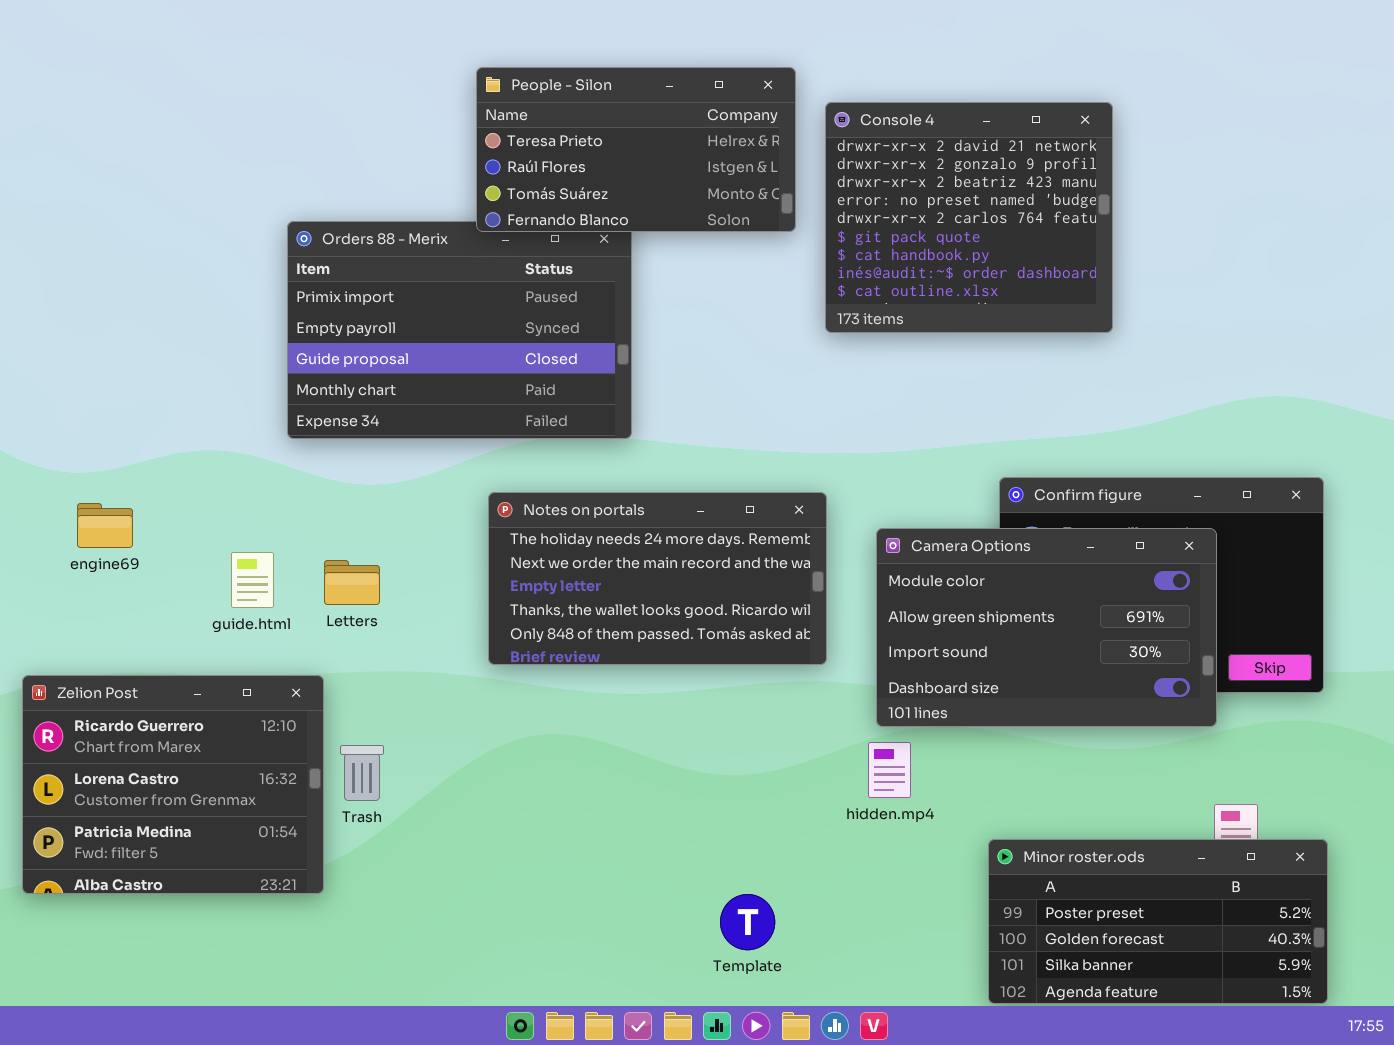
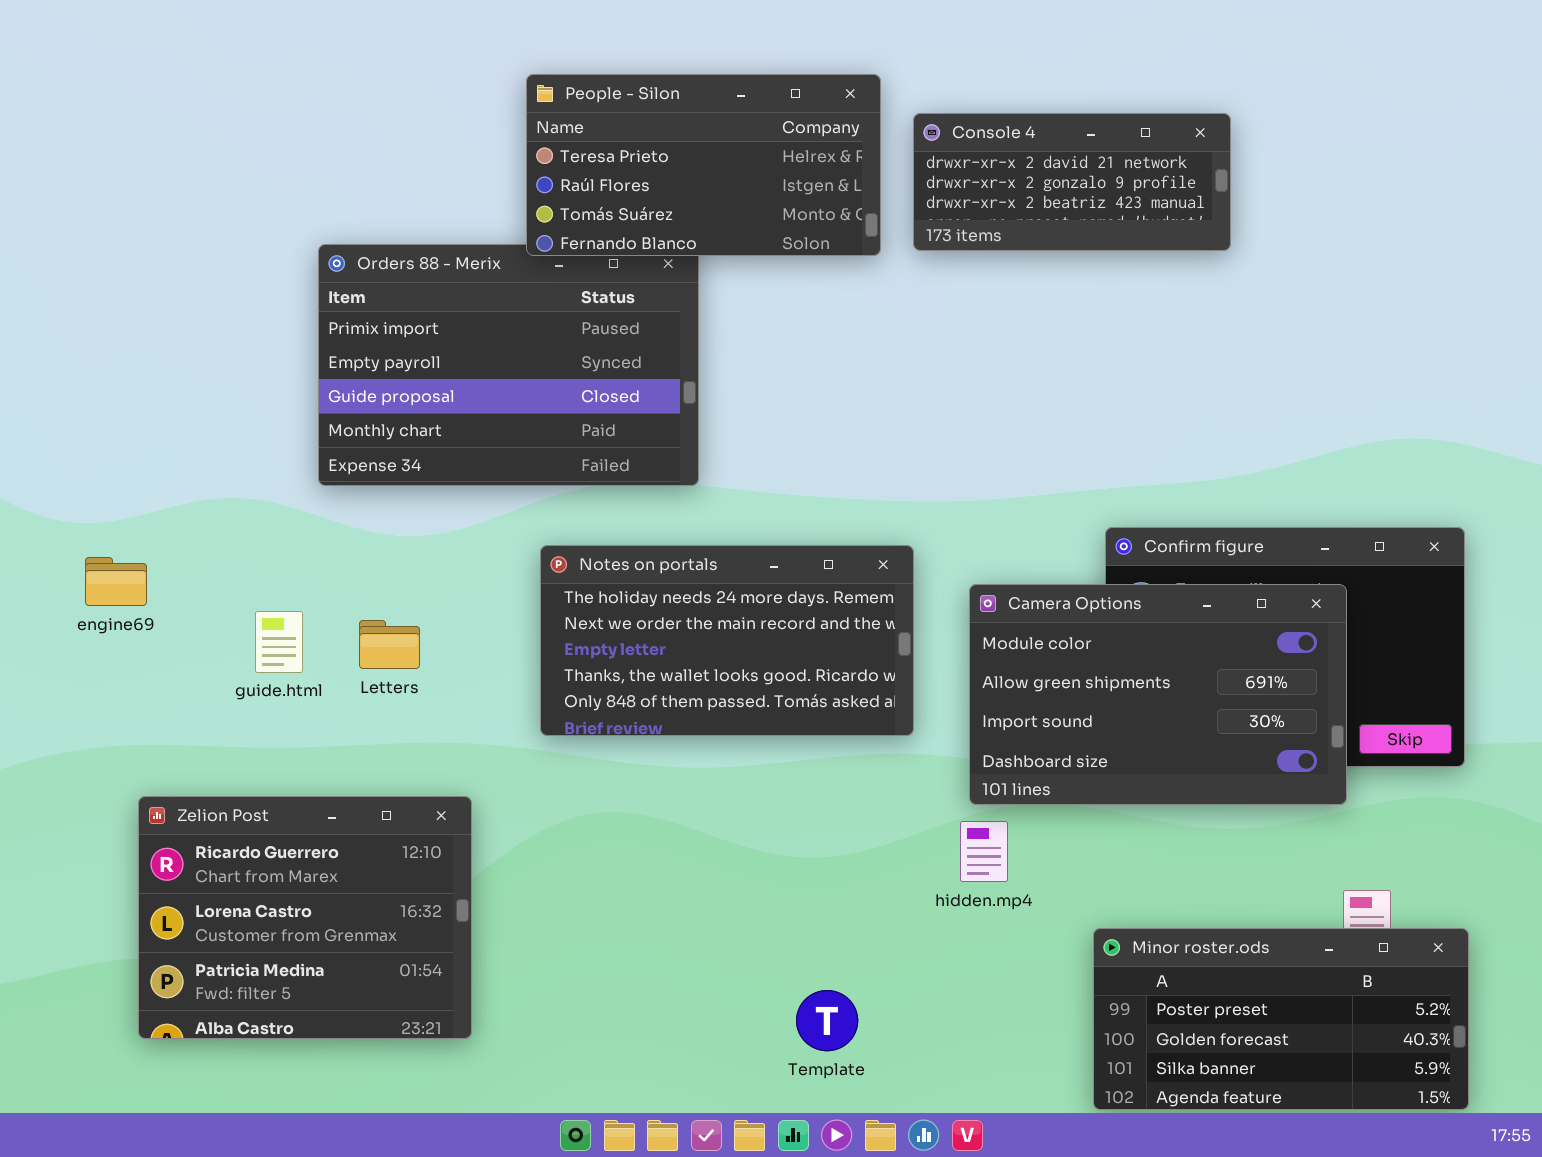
Console 4: [825,102,1113,333] -> [913,113,1231,251], resized
Zelion Post: [22,675,324,894] -> [138,796,472,1039], moved

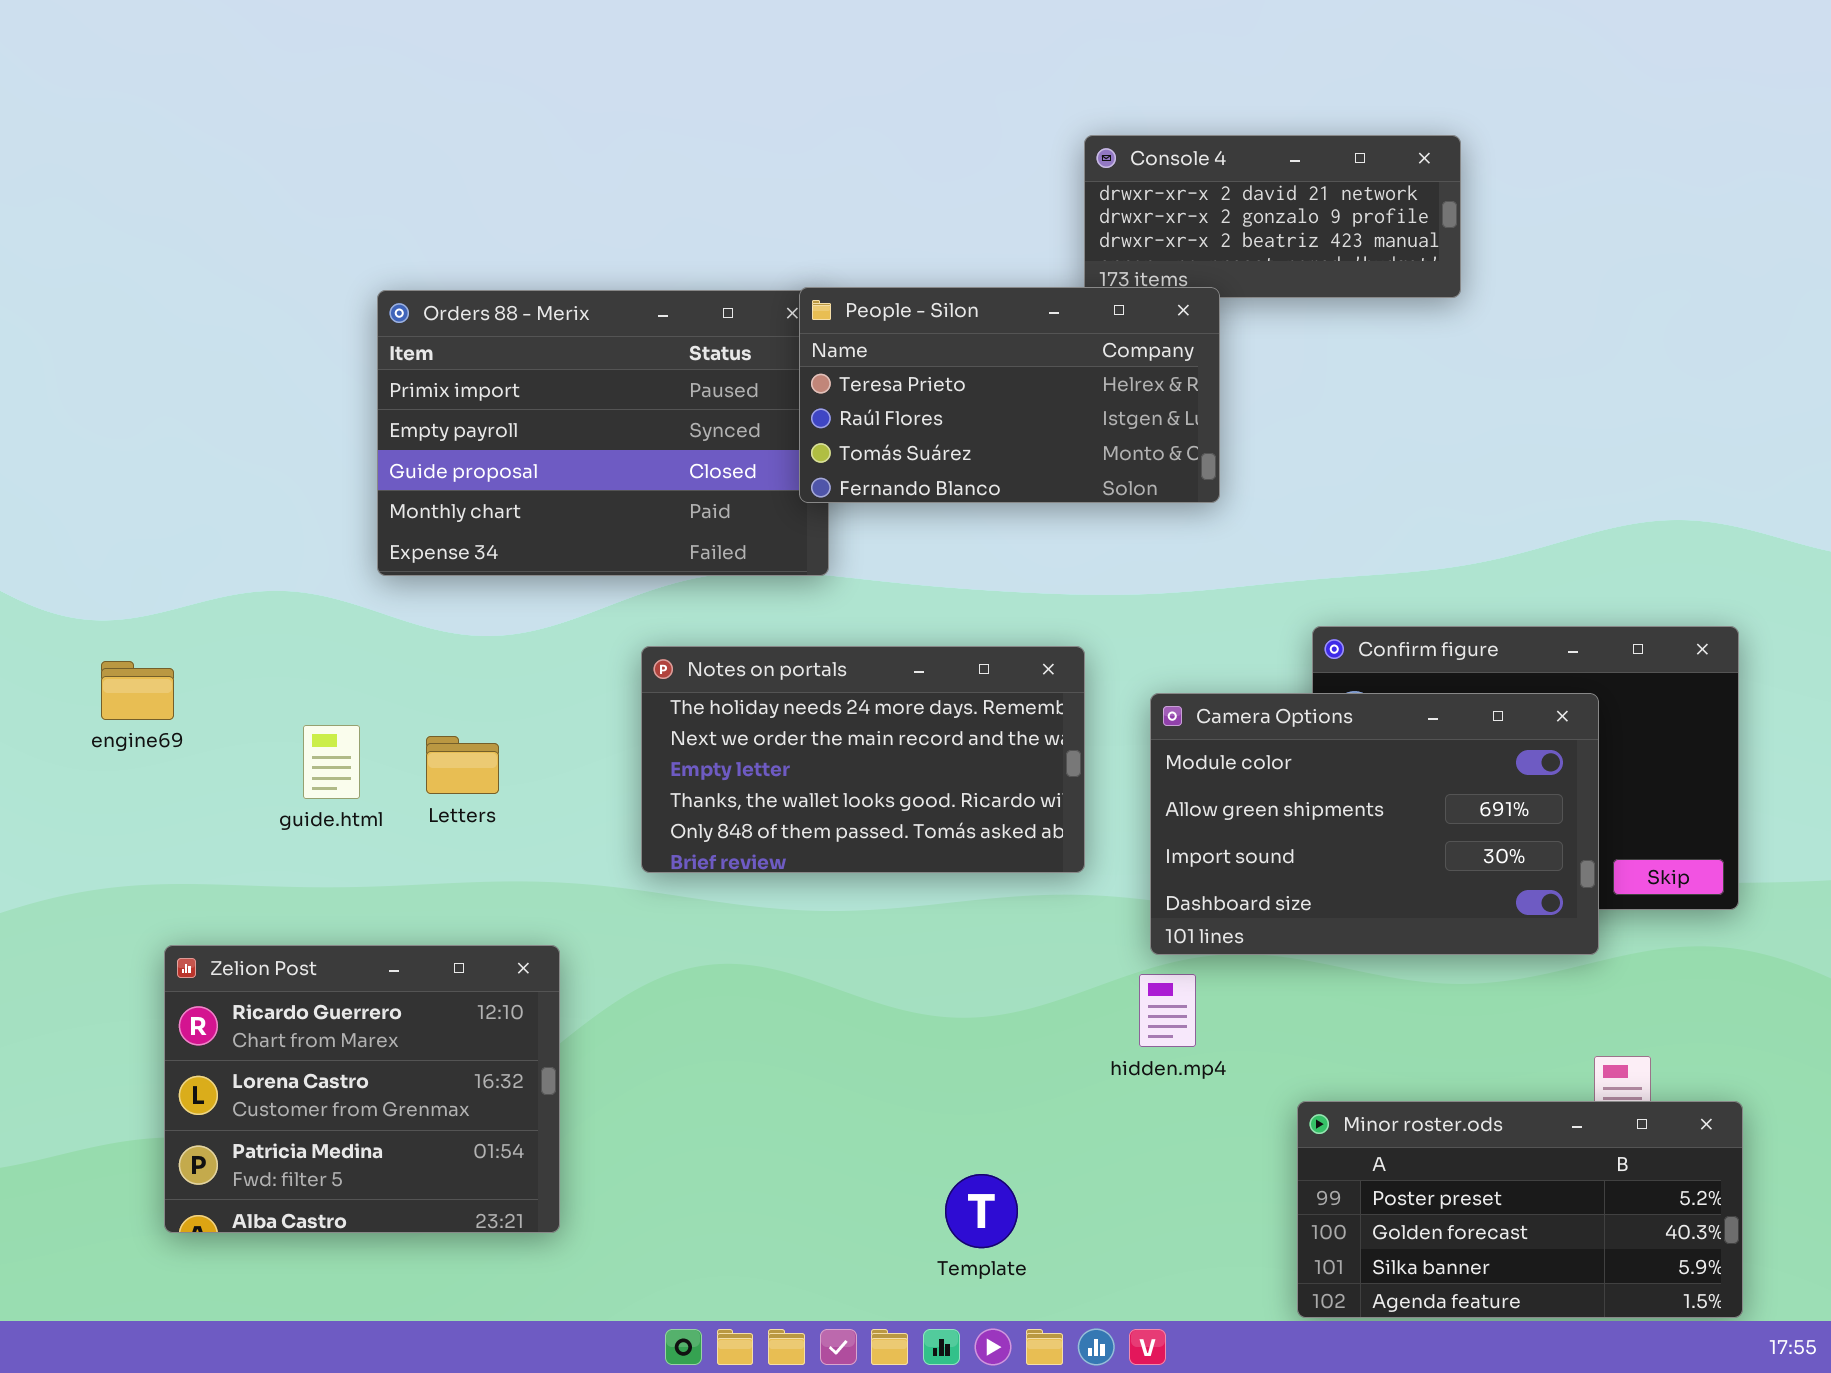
People - Silon: [526,74,881,256] -> [799,287,1220,503], moved

